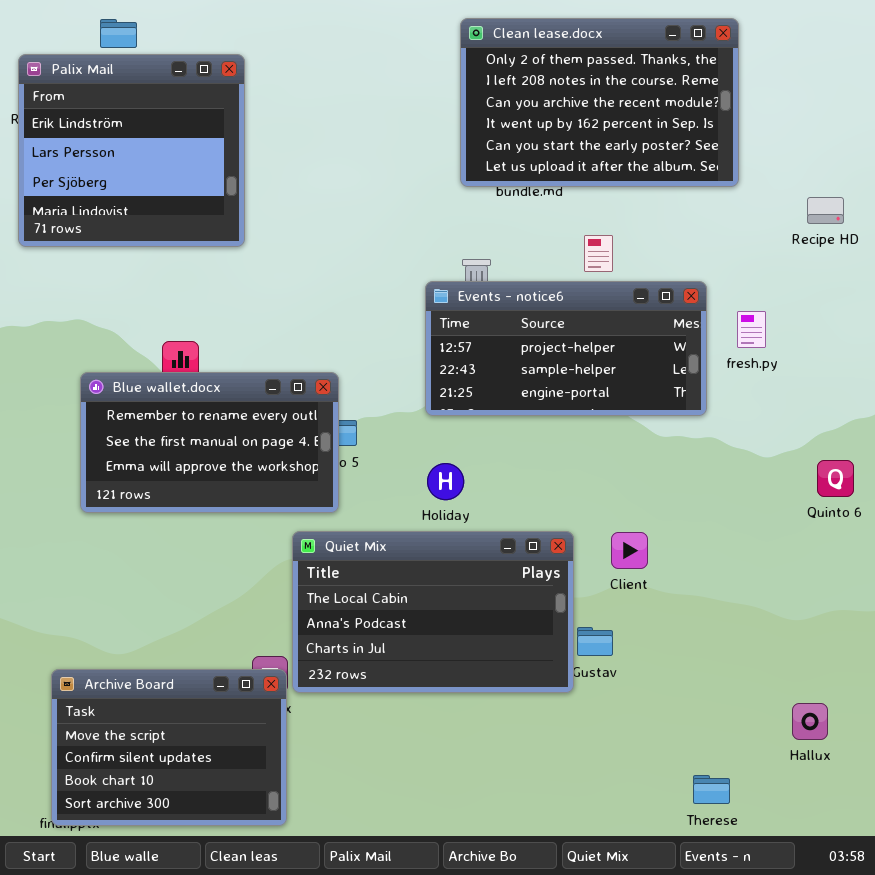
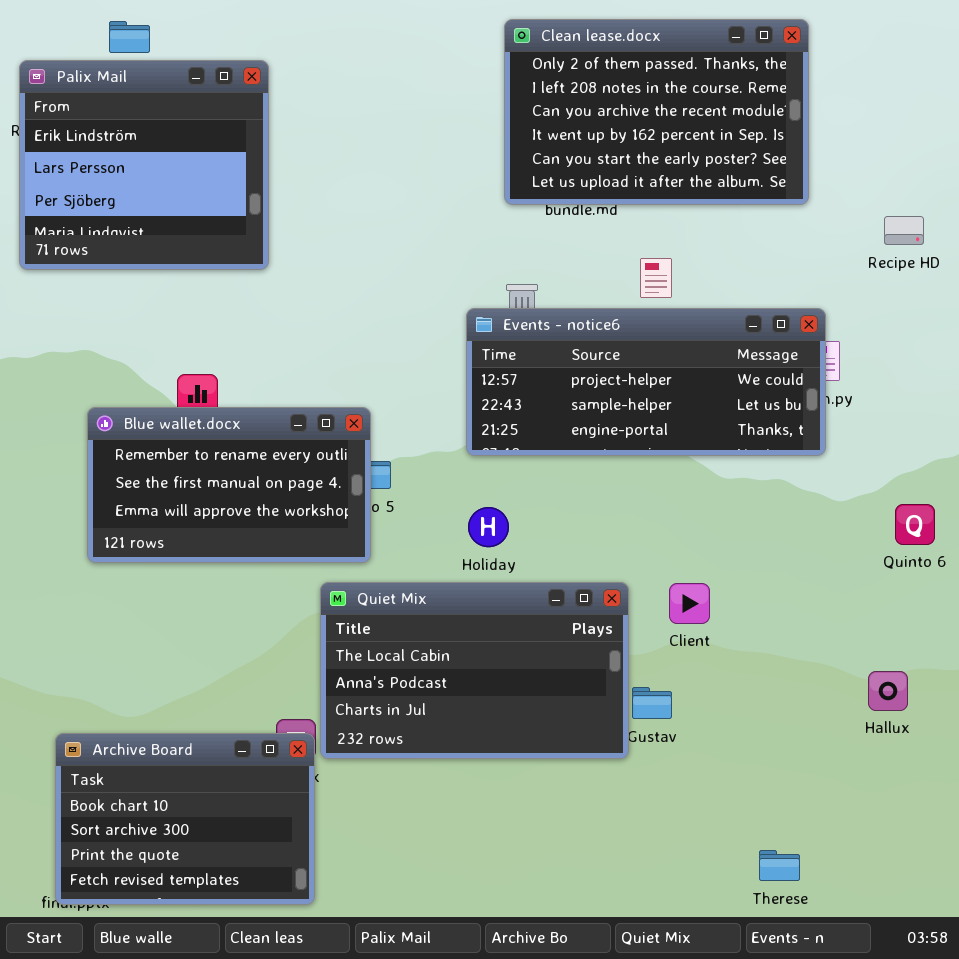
Events - notice6: [425,281,707,416] -> [466,308,826,456], resized
Archive Board: [51,669,287,826] -> [55,733,315,905], scrolled down 2 rows
Hallux: [792,703,828,740] -> [868,671,908,711], moved

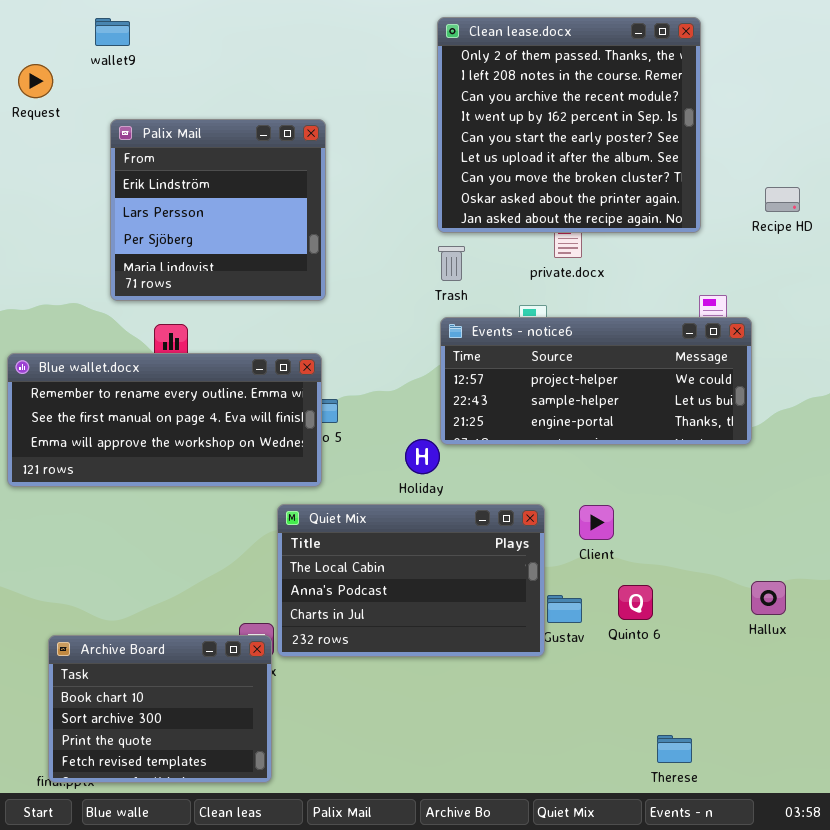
Clean lease.docx: [504,19,809,205] -> [437,17,701,233], resized
Palix Mail: [19,60,269,270] -> [110,119,326,301], moved
Events - notice6: [466,308,826,456] -> [440,317,752,445], moved
Blue wallet.docx: [87,407,371,563] -> [7,353,322,487], resized
Quinto 6: [895,504,935,545] -> [618,585,653,620], moved

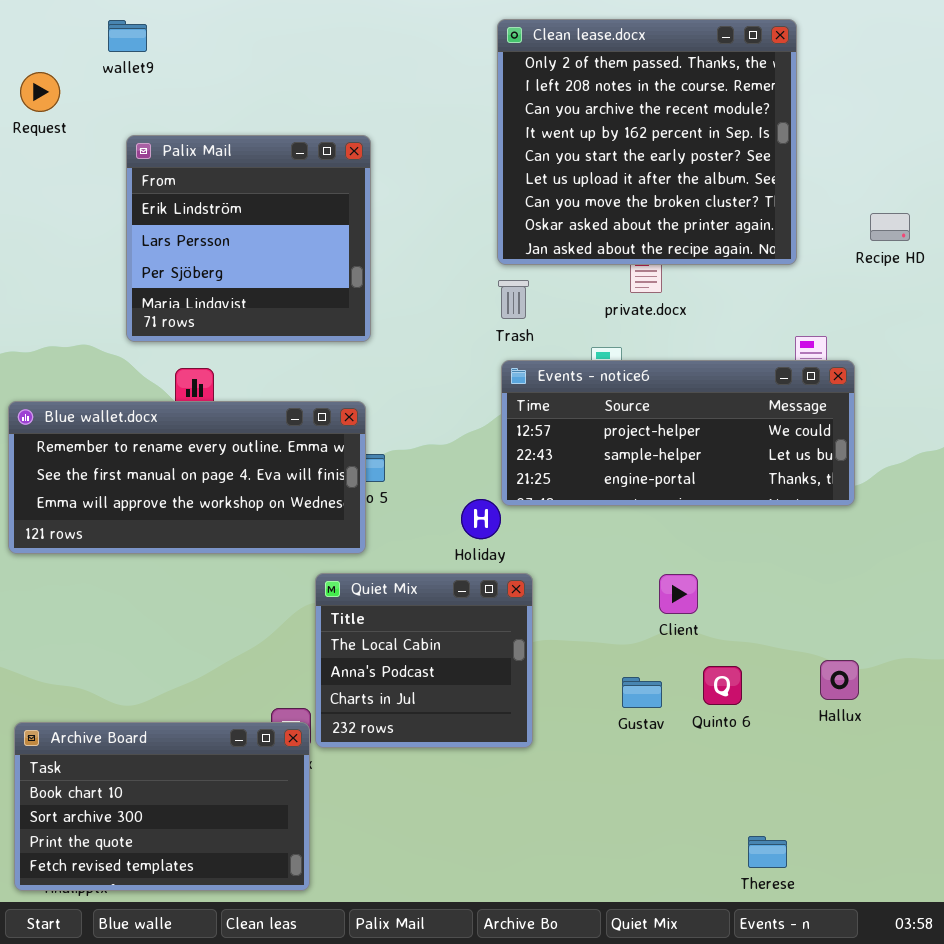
Quiet Mix: [277,504,545,657] -> [315,573,533,748], resized
Hallux: [751,581,786,615] -> [820,660,859,700], moved
Archive Board: [48,635,272,783] -> [14,722,310,891], resized

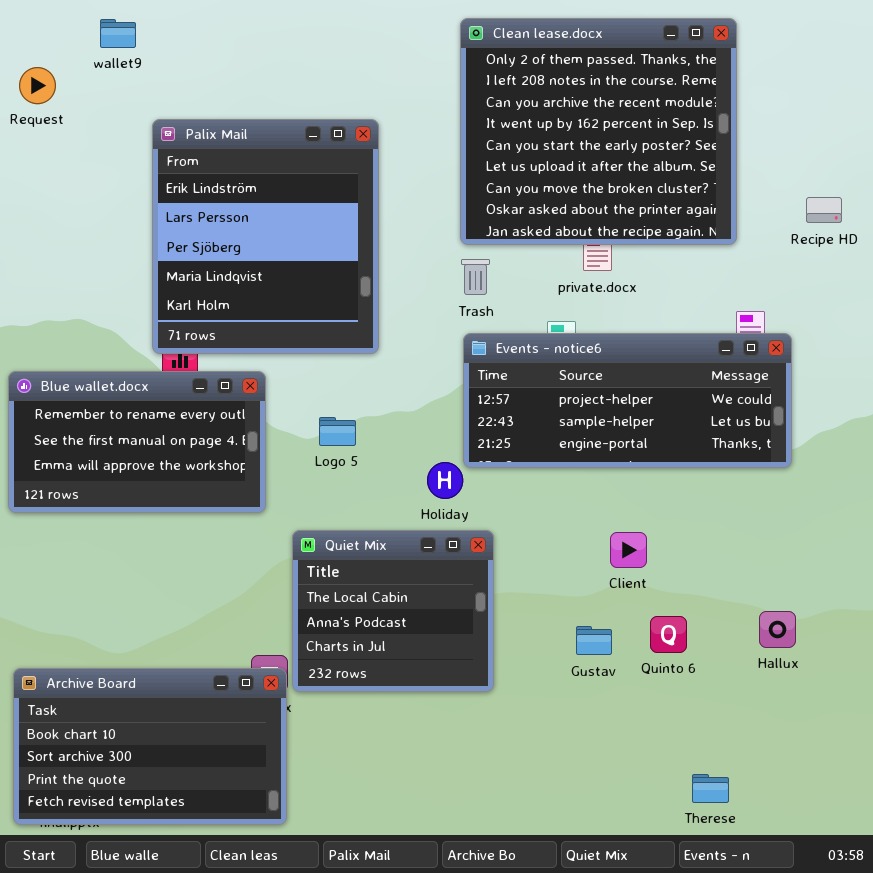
Palix Mail: [126,135,371,342] -> [152,119,379,354], moved, resized
Blue wallet.docx: [8,401,366,554] -> [8,371,266,513], resized

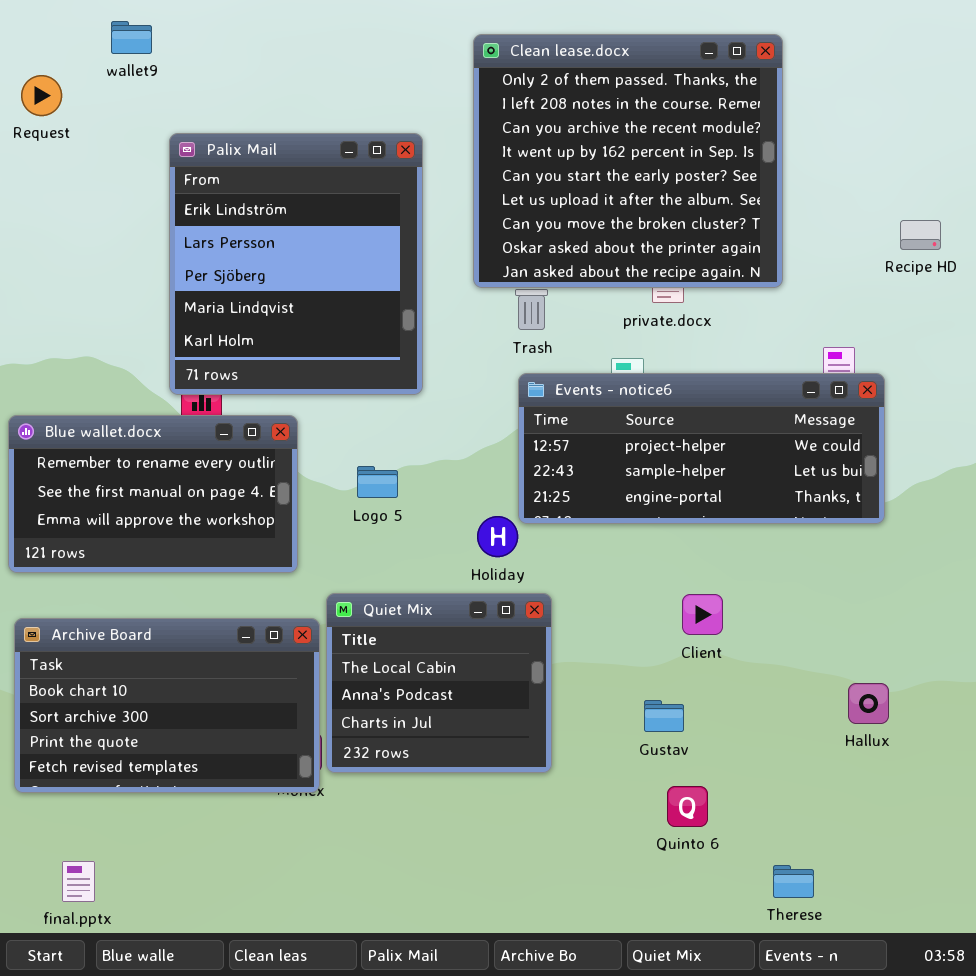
Clean lease.docx: [460,18,737,245] -> [473,34,783,288], moved
Quinto 6: [650,616,687,653] -> [667,786,708,827], moved
Archive Board: [13,668,287,825] -> [14,618,320,793], moved

